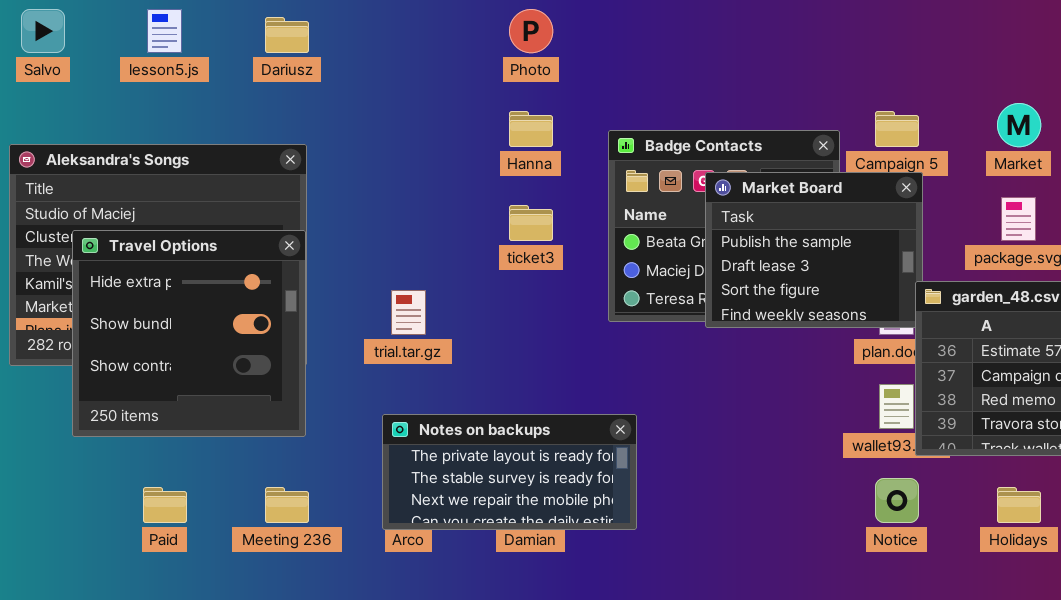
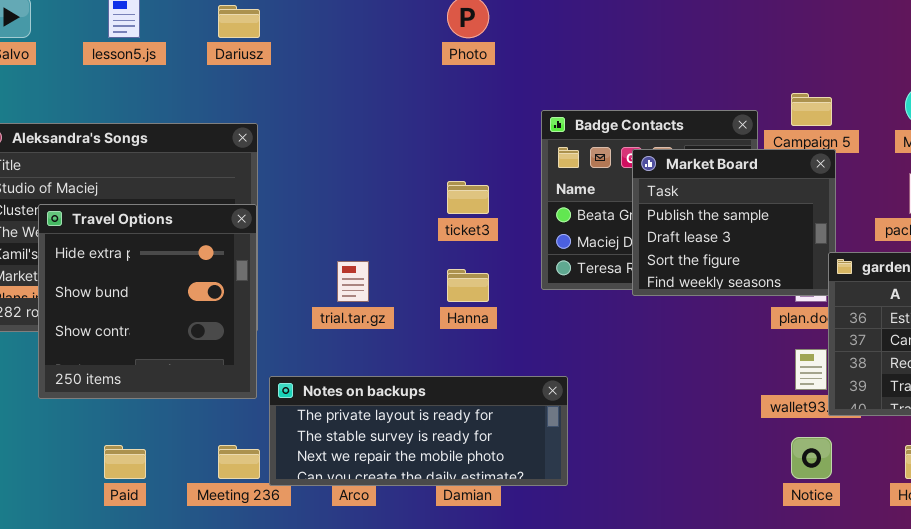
Hanna: [509,111,553,147] -> [447,269,489,302], moved
Notes on backups: [382,414,637,530] -> [269,376,568,486], resized

